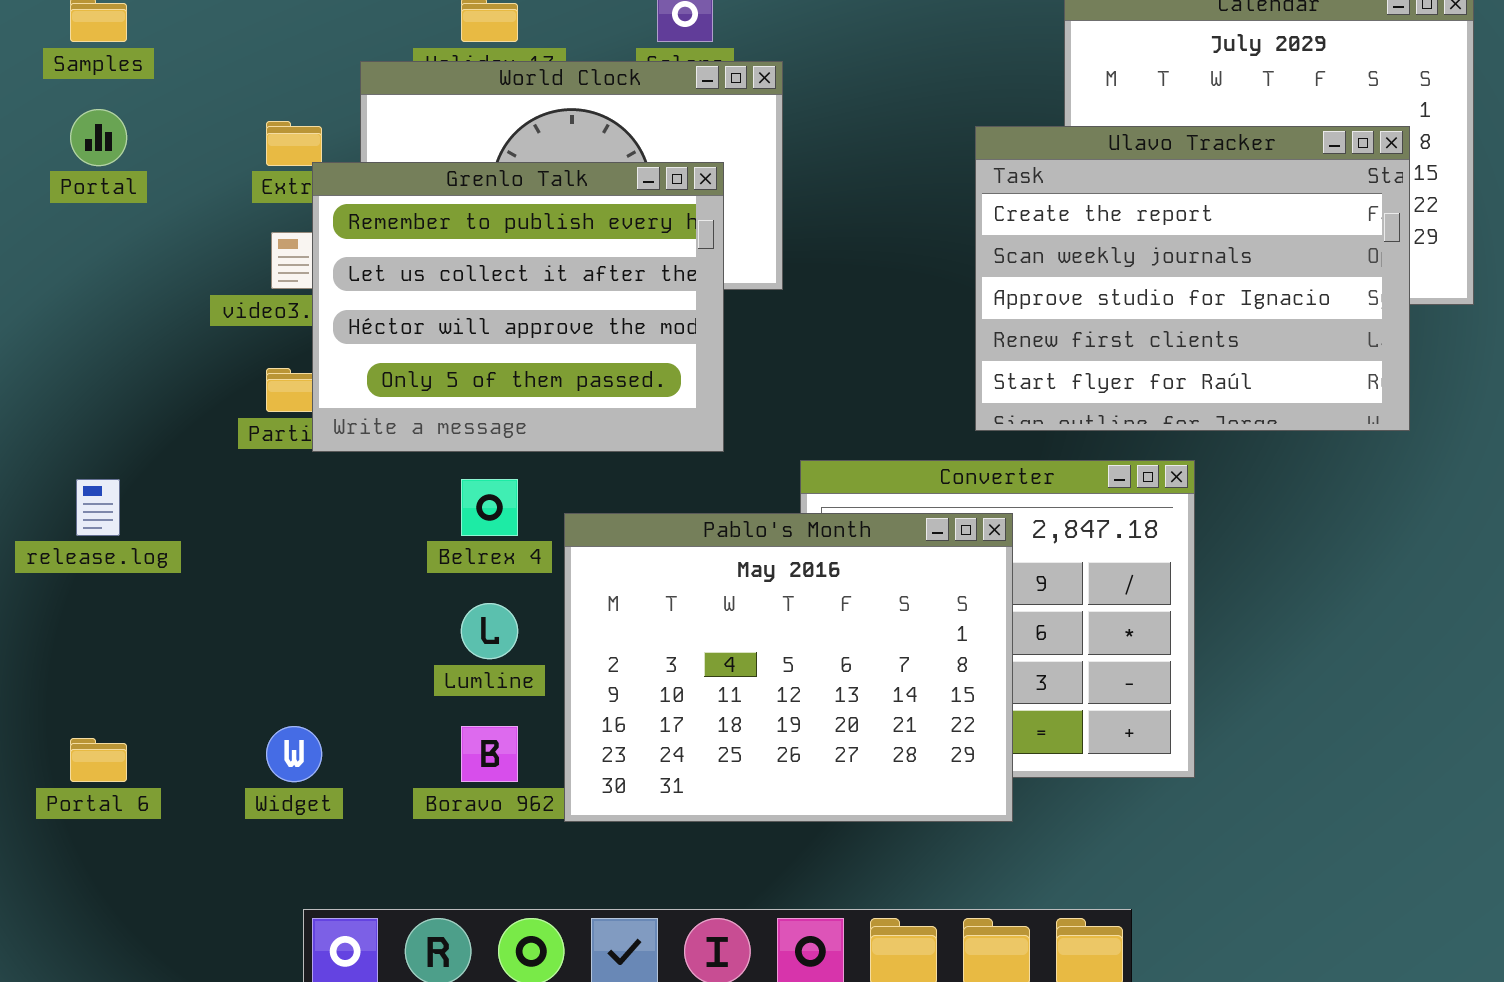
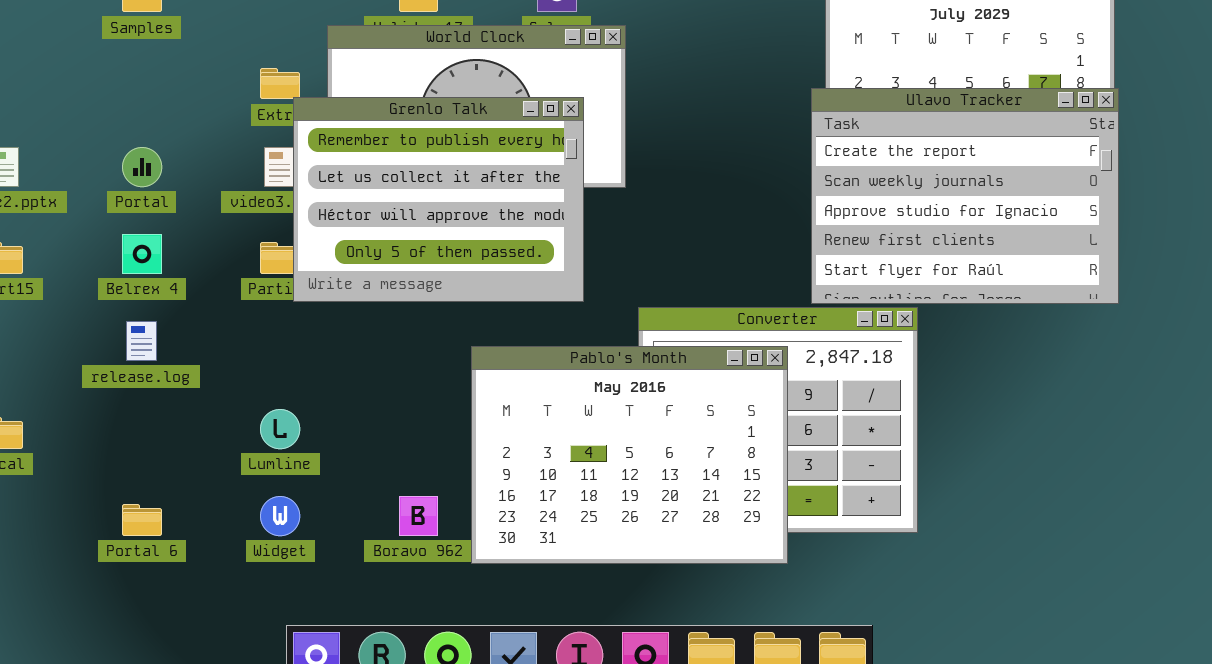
Portal: [70,109,127,166] -> [122,147,162,187], moved
Ulavo Tracker: [975,126,1410,431] -> [811,88,1119,304], moved
Belrex 4: [461,479,518,536] -> [122,234,162,274], moved
Lumline: [461,603,518,659] -> [260,409,300,449], moved

